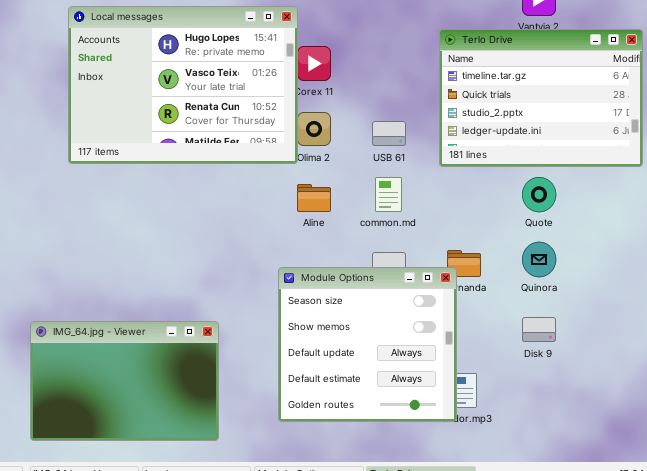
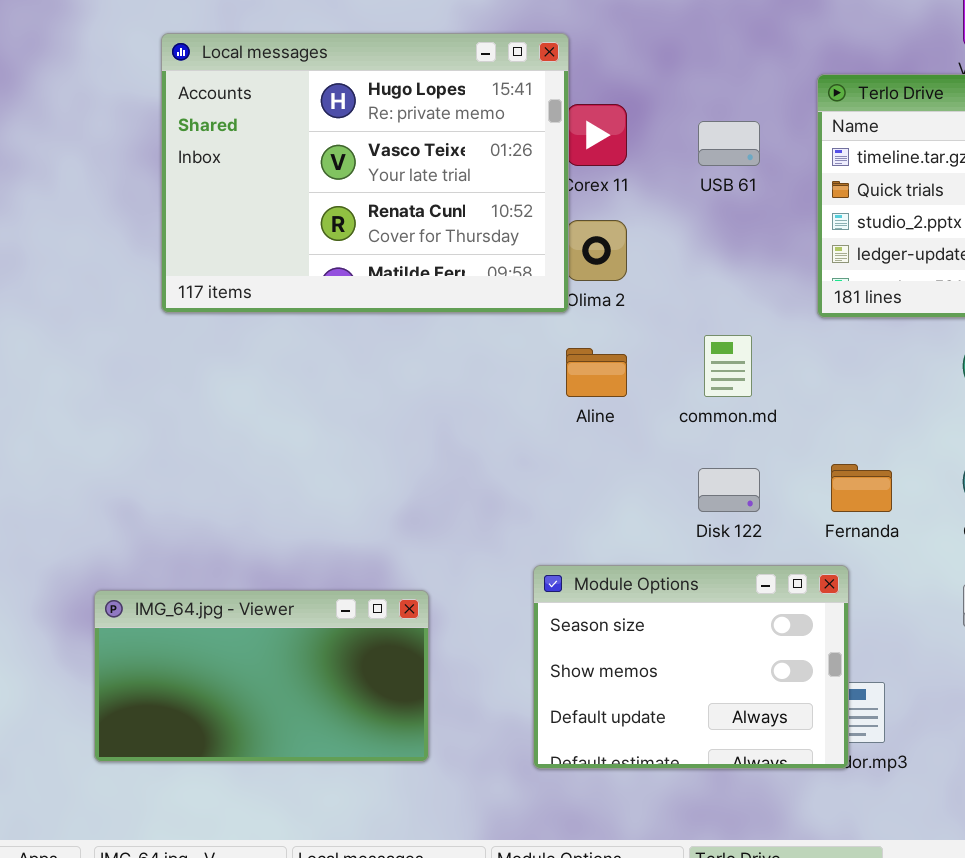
USB 61: [372,121,406,146] -> [698,121,760,166], moved
Module Options: [278,267,457,422] -> [533,565,849,769], resized
IMG_64.jpg - Viewer: [30,321,219,441] -> [94,590,429,762], resized

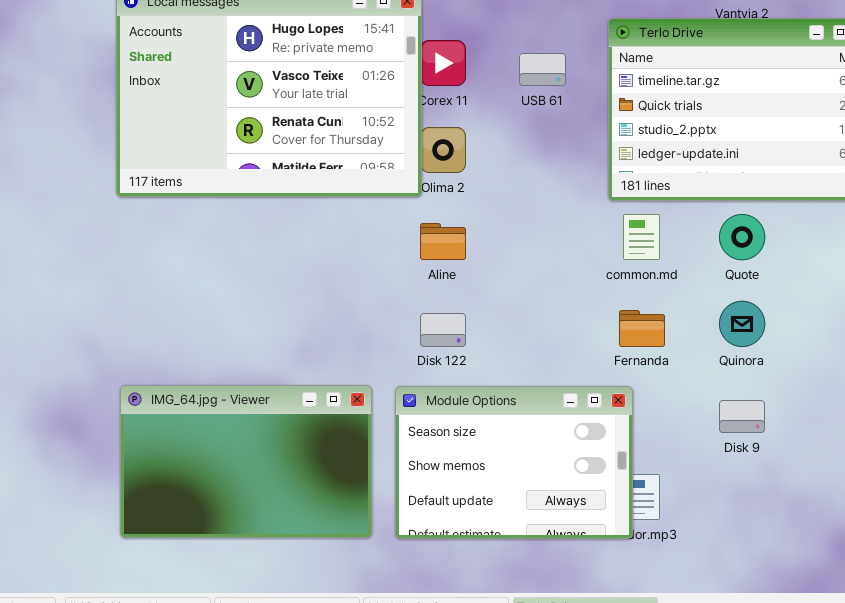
common.md: [704,335,752,397] -> [623,214,660,260], moved
Disk 122: [698,468,760,512] -> [420,313,466,347], moved
IMG_64.jpg - Viewer: [94,590,429,762] -> [120,385,372,538], moved, resized

